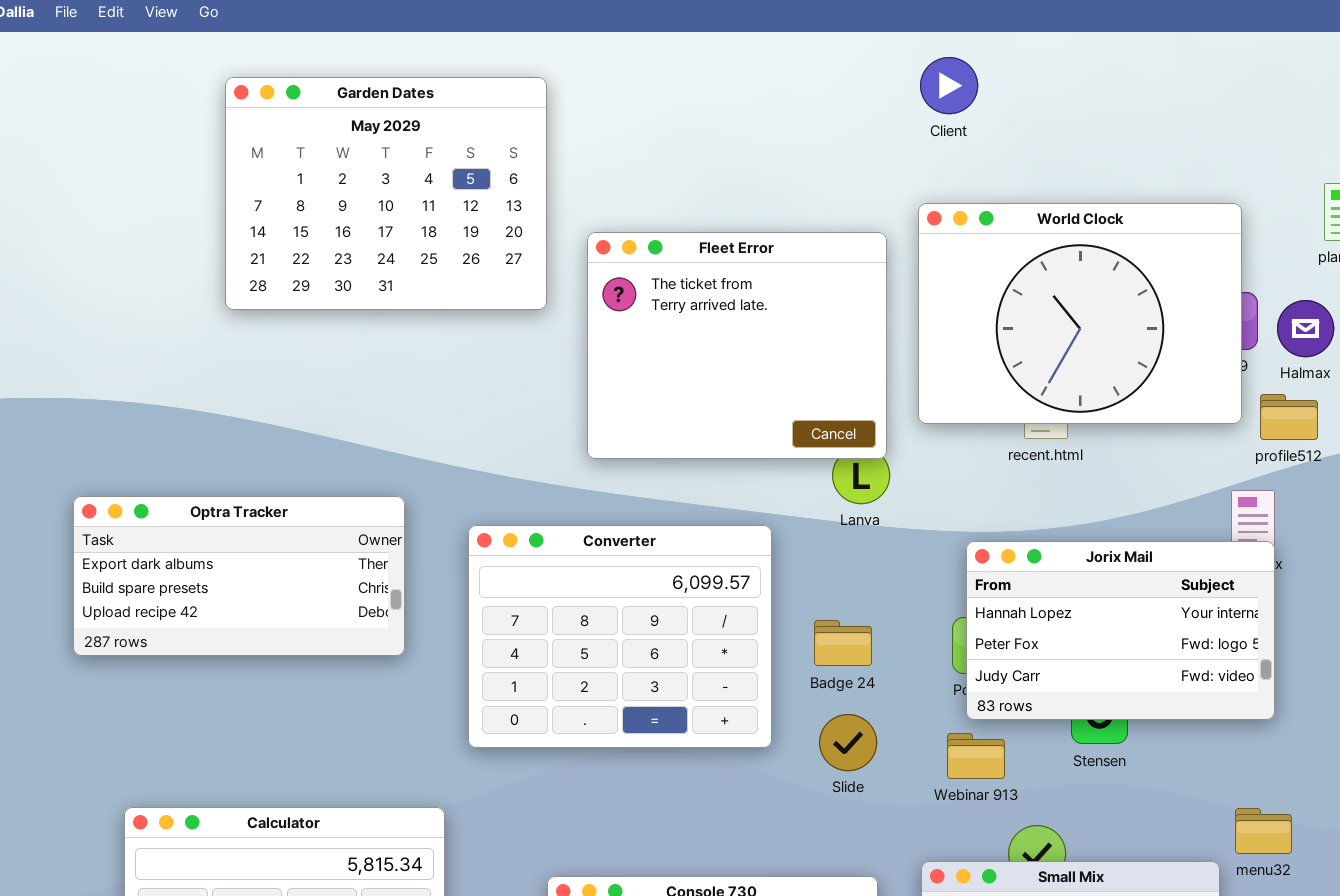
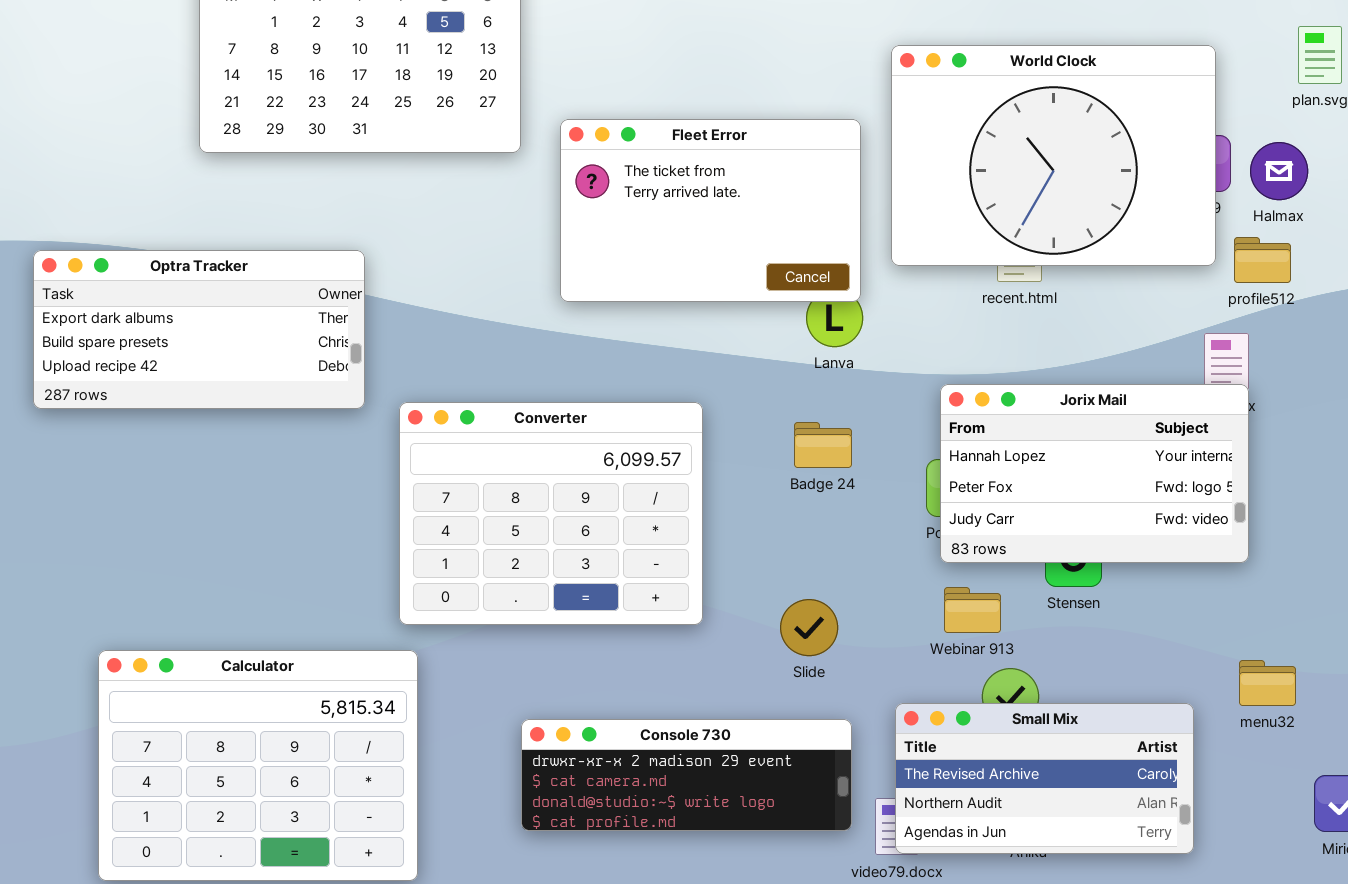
Fleet Error: [587,232,887,459] -> [560,119,861,302], resized
Optra Tracker: [73,496,405,656] -> [33,250,365,409], moved
Converter: [468,525,772,748] -> [399,402,703,625], moved
Badge 24: [814,620,872,666] -> [794,422,852,468], moved
Slide: [819,714,877,771] -> [780,599,838,656], moved
Webinar 913: [947,733,1005,779] -> [944,587,1001,633], moved
menu32: [1235,808,1292,854] -> [1239,660,1296,706], moved

